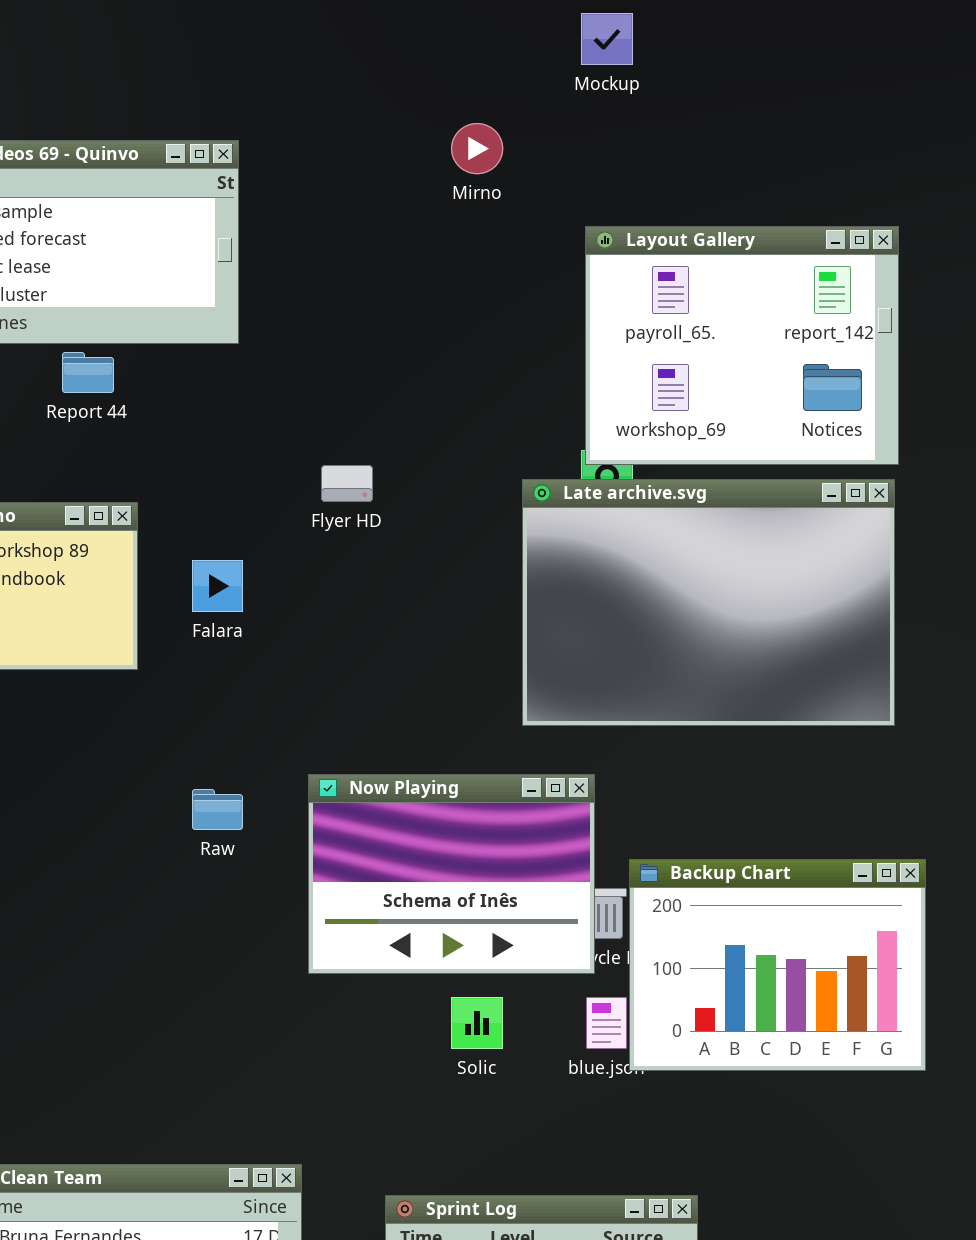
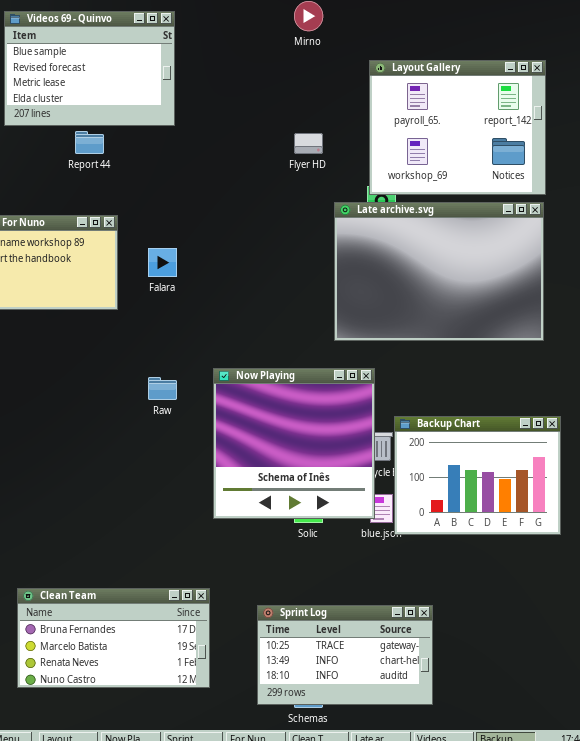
Flyer HD: [321,465,373,502] -> [294,133,323,154], moved
Now Playing: [308,774,595,974] -> [213,368,375,519], resized

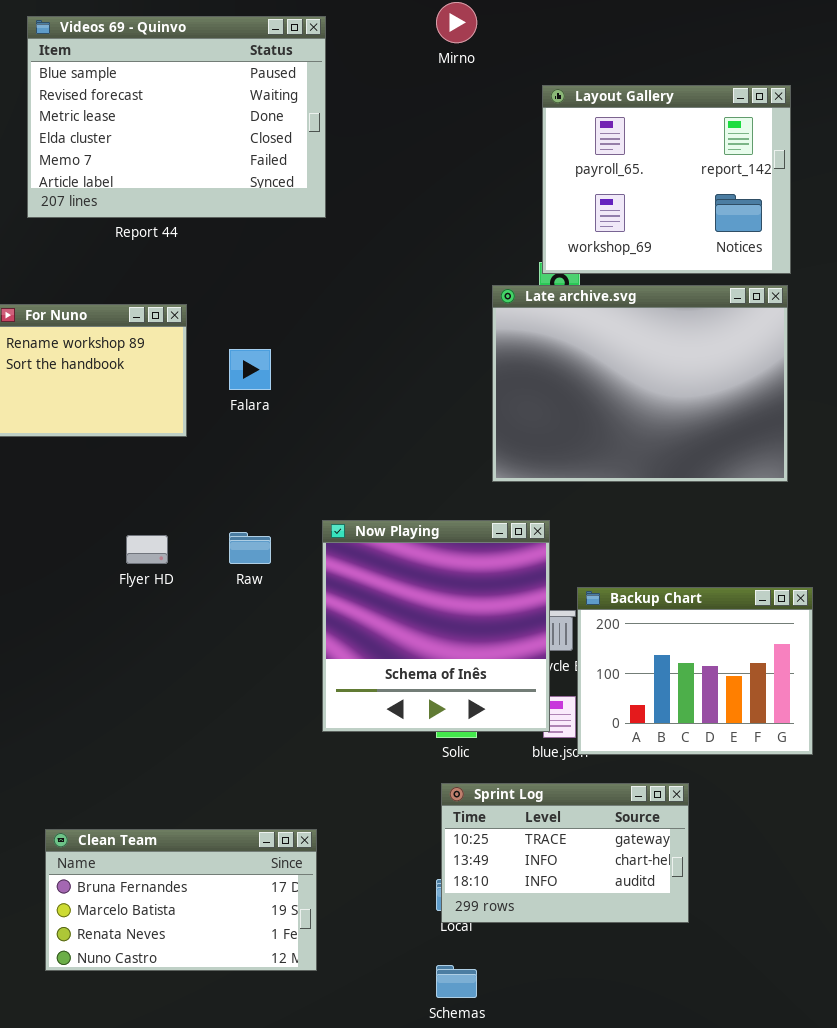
Videos 69 - Quinvo: [4,11,175,126] -> [27,16,326,218], resized
Flyer HD: [294,133,323,154] -> [126,535,168,564], moved
Sprint Log: [257,605,433,705] -> [441,783,689,923], moved

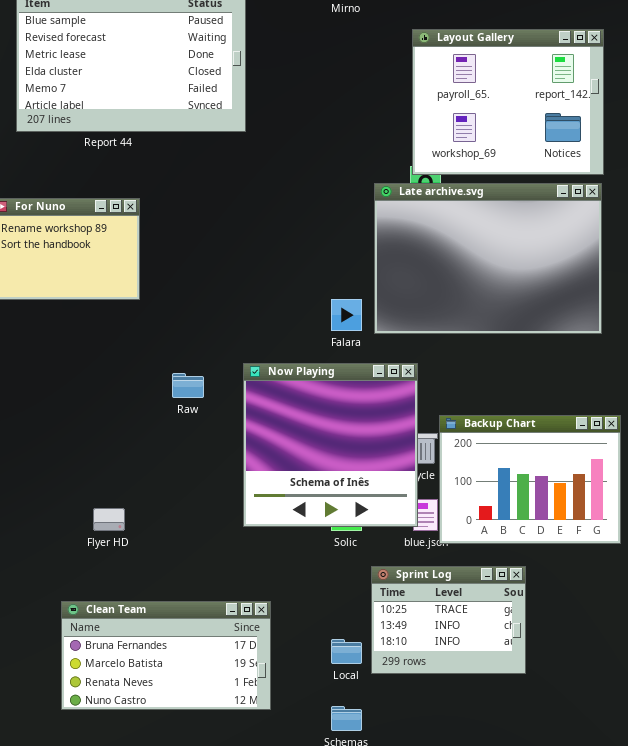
Falara: [229,349,271,390] -> [331,299,362,331], moved
Flyer HD: [126,535,168,564] -> [93,508,125,531], moved
Sprint Log: [441,783,689,923] -> [371,566,526,674], resized
Clean Team: [45,829,317,971] -> [61,601,271,710], moved

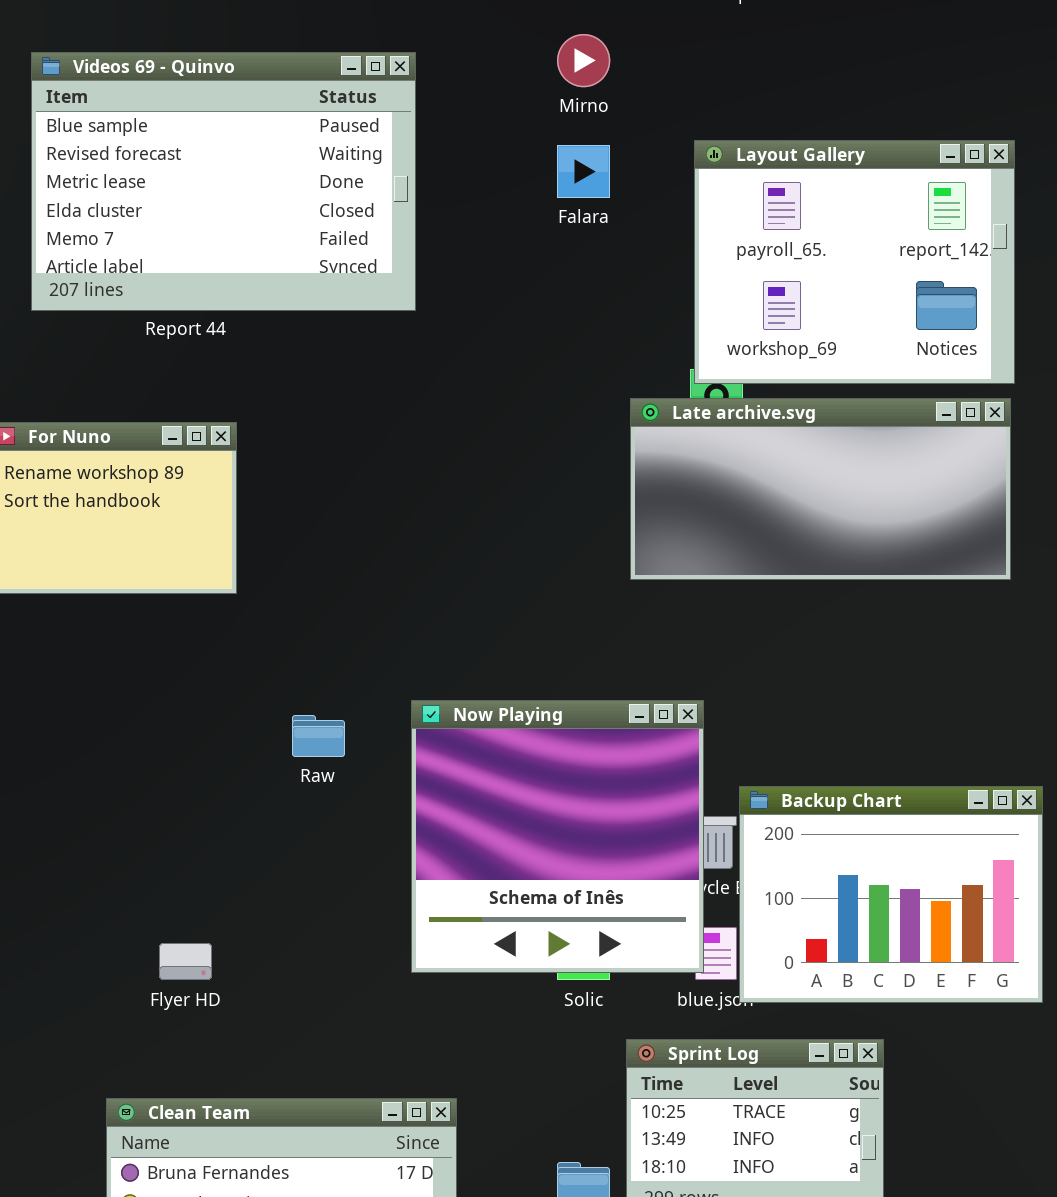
Late archive.svg: [374,183,602,334] -> [630,398,1011,580], resized
Falara: [331,299,362,331] -> [557,145,610,198], moved

